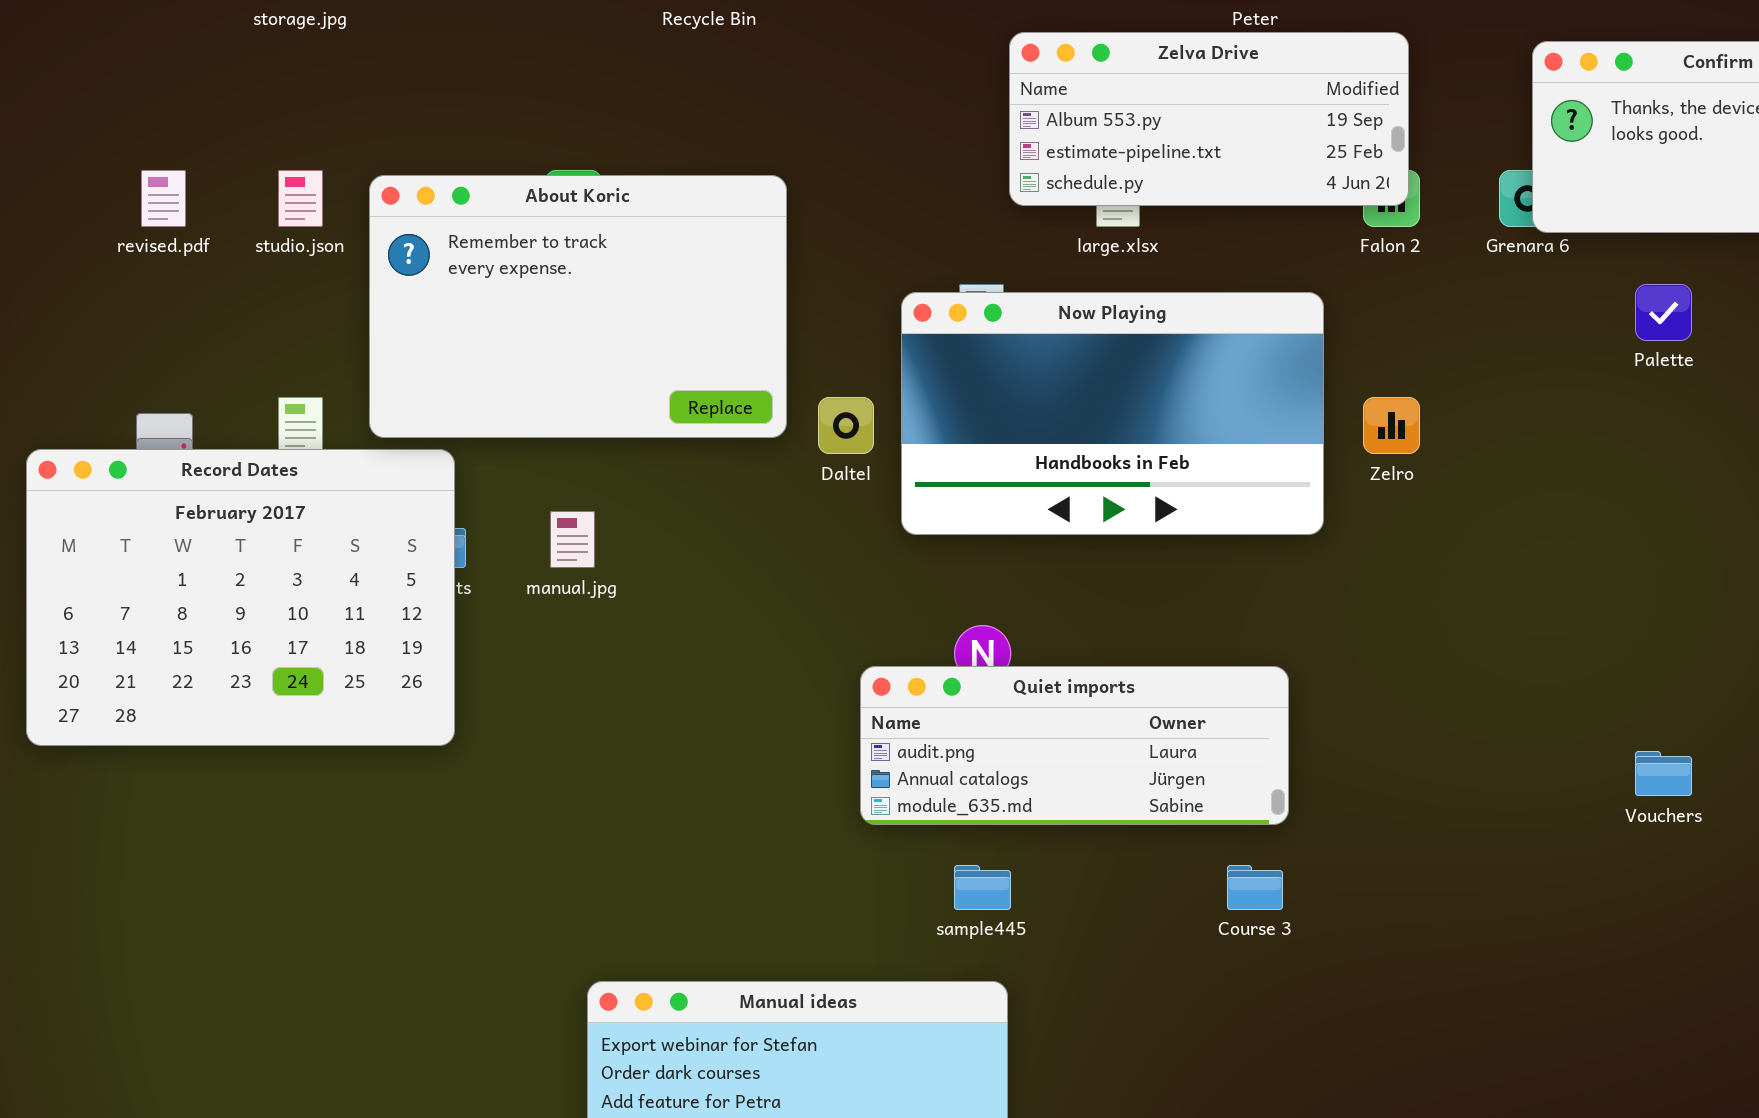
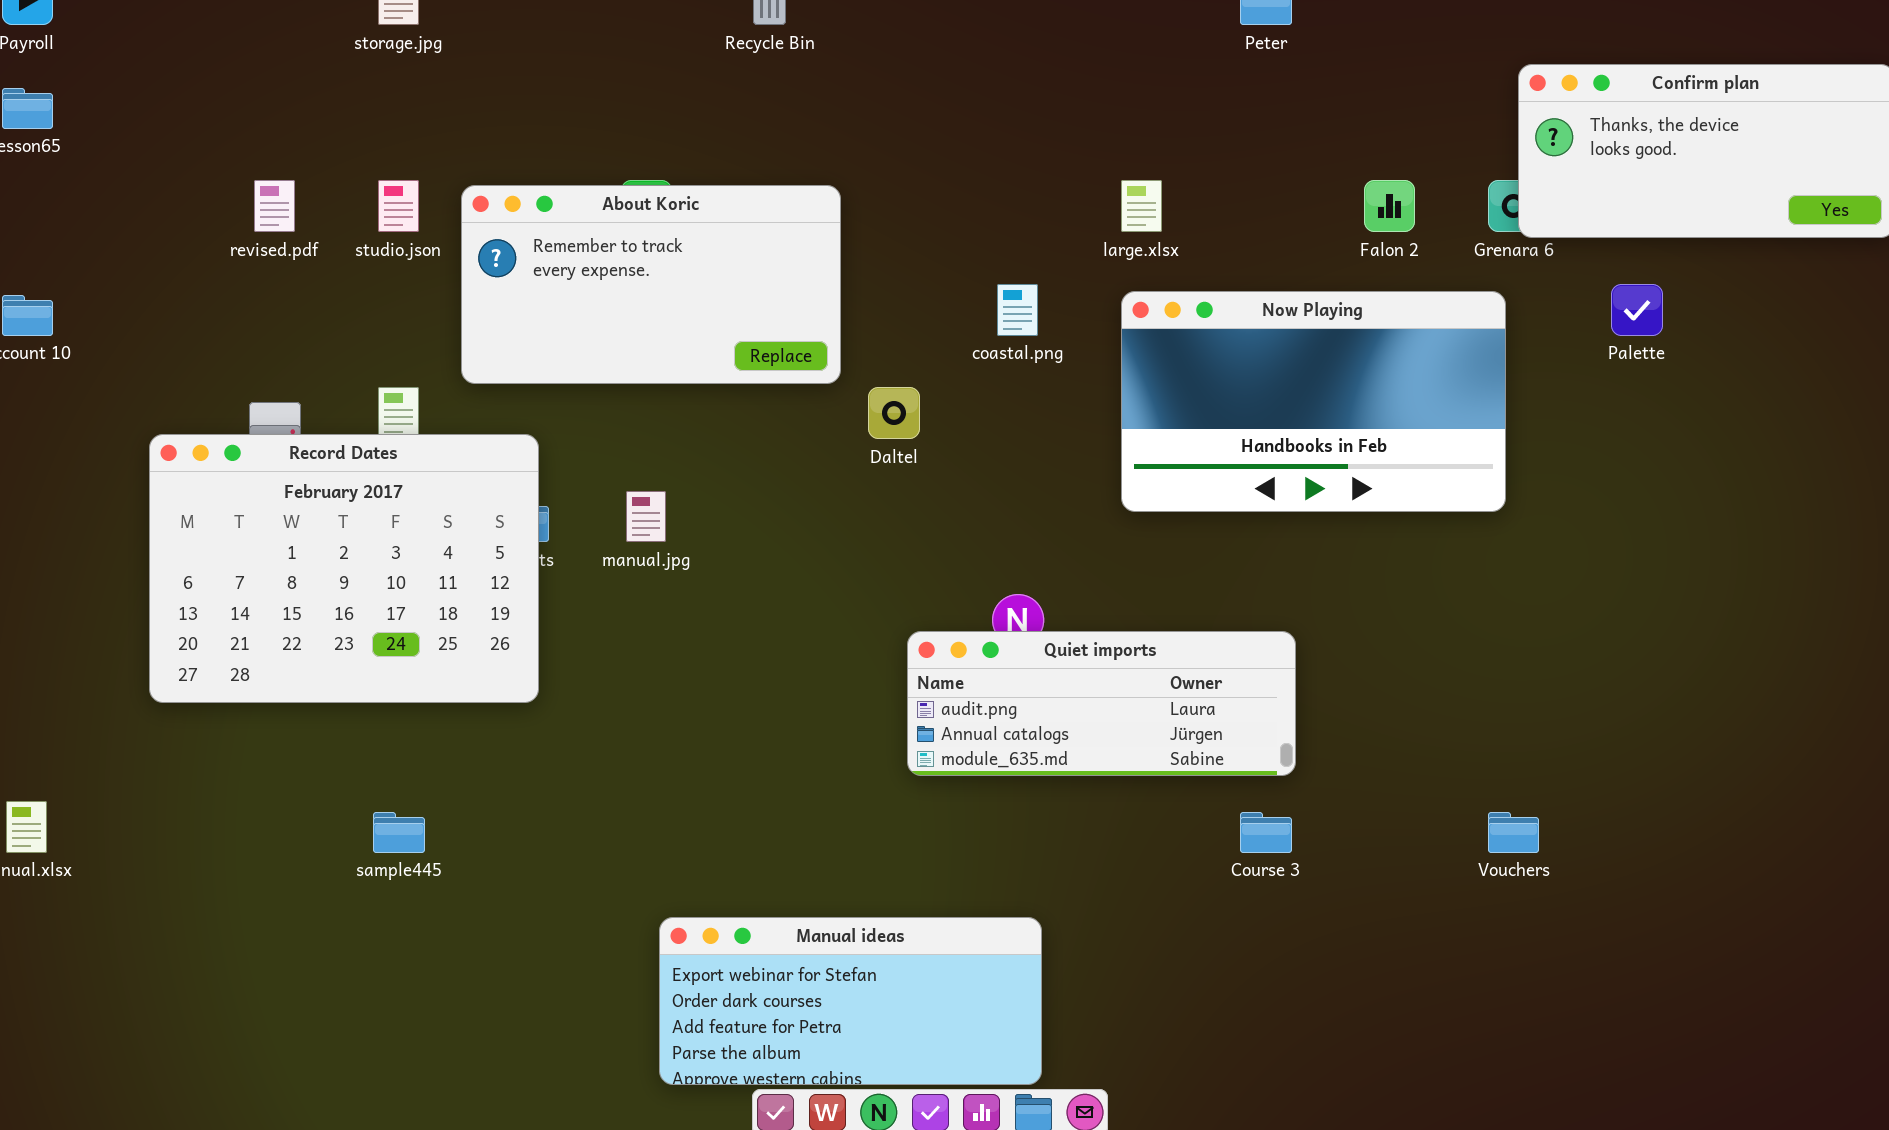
Zelva Drive: [1009,32,1409,206] -> none, closed
About Koric: [369,175,787,438] -> [461,185,841,384], resized
Now Playing: [901,292,1324,535] -> [1121,291,1506,512], moved
Vouchers: [1635,751,1692,796] -> [1488,812,1539,853], moved
sample445: [954,865,1011,910] -> [373,812,425,853], moved

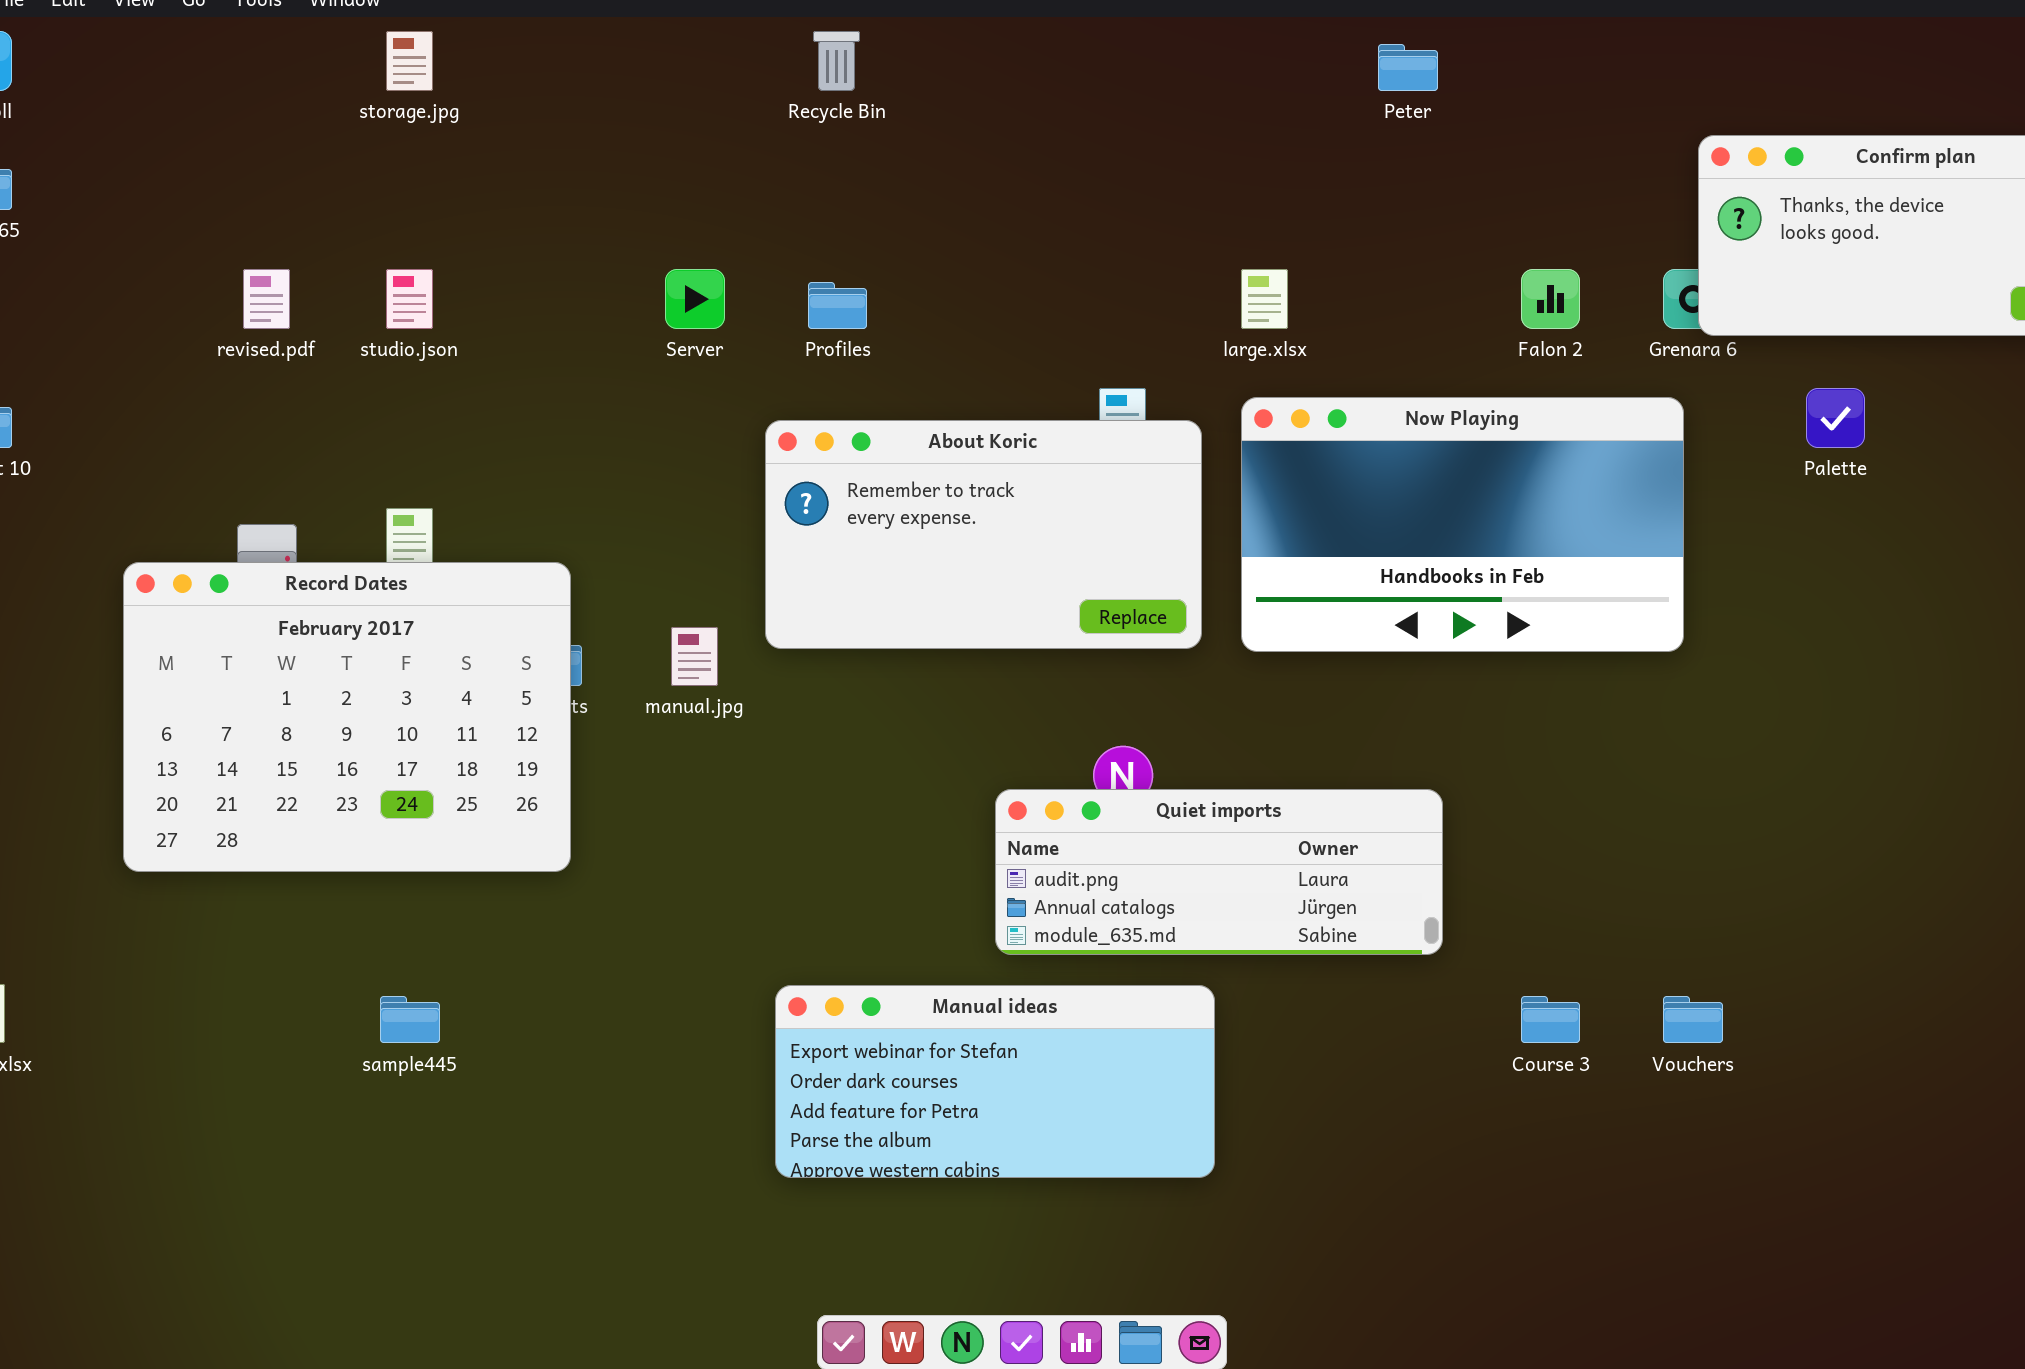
About Koric: [461,185,841,384] -> [765,420,1202,649], moved
Course 3: [1240,812,1292,853] -> [1521,996,1580,1043], moved
Manual ideas: [659,917,1042,1085] -> [775,985,1215,1178], moved

